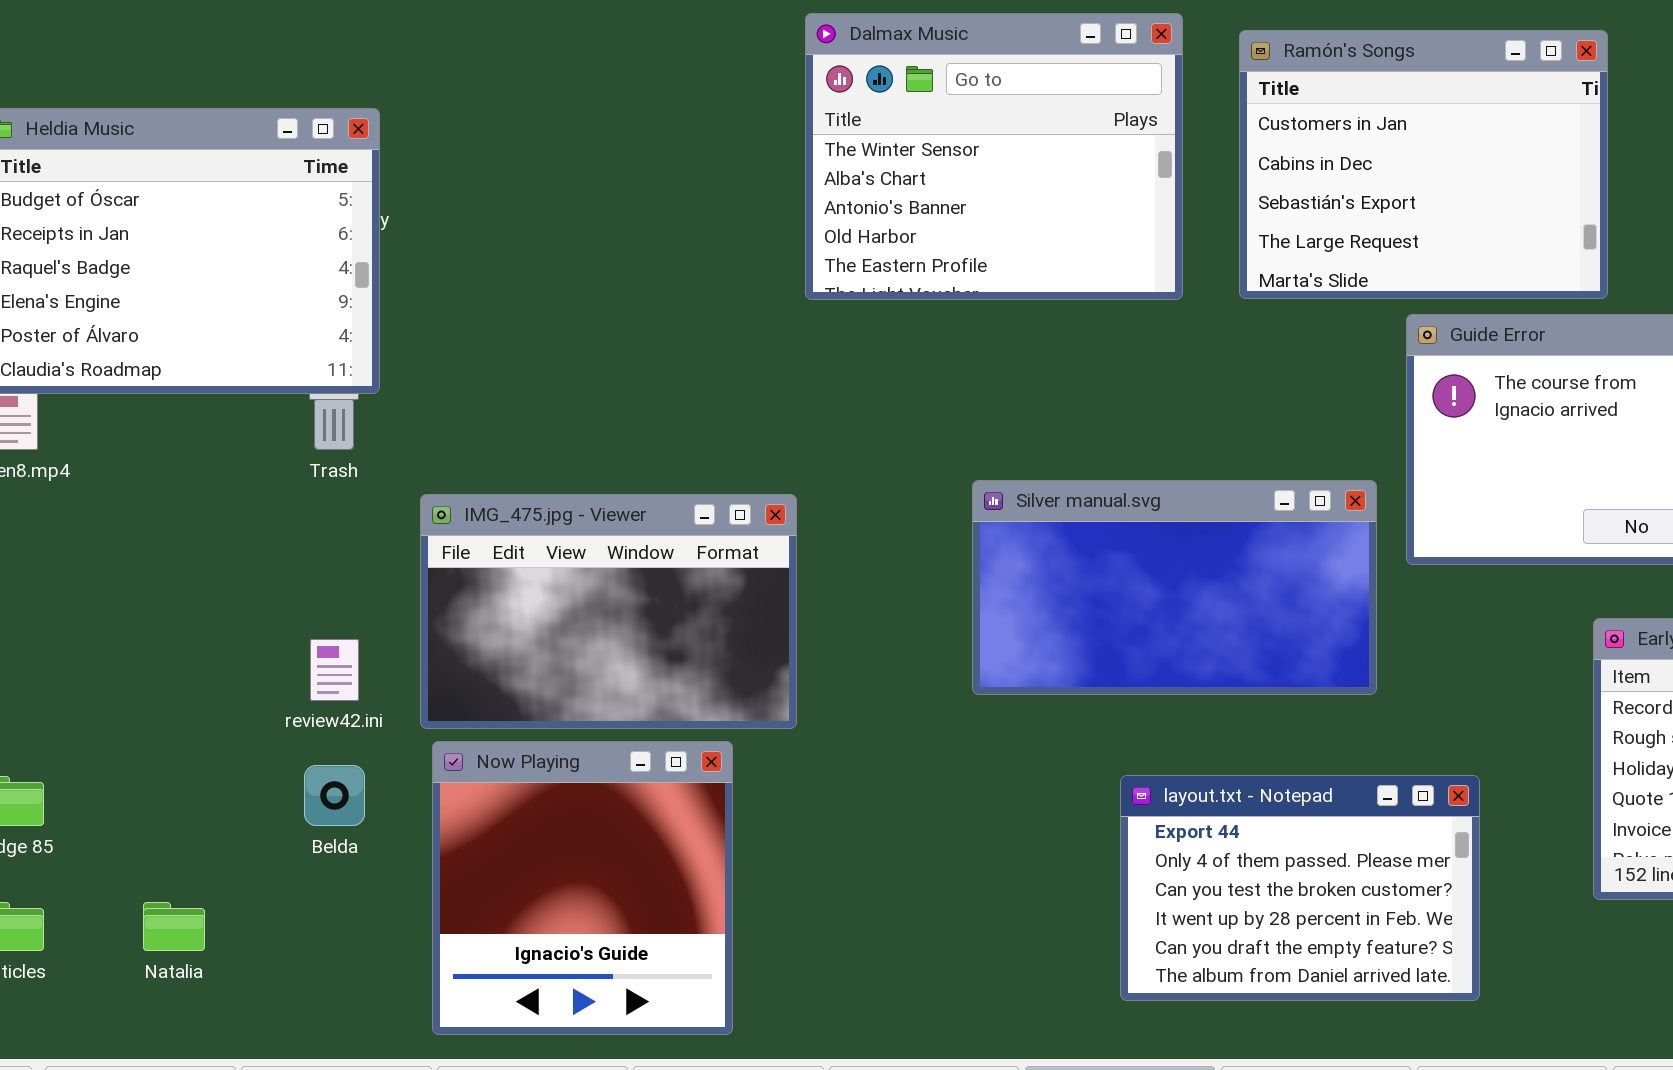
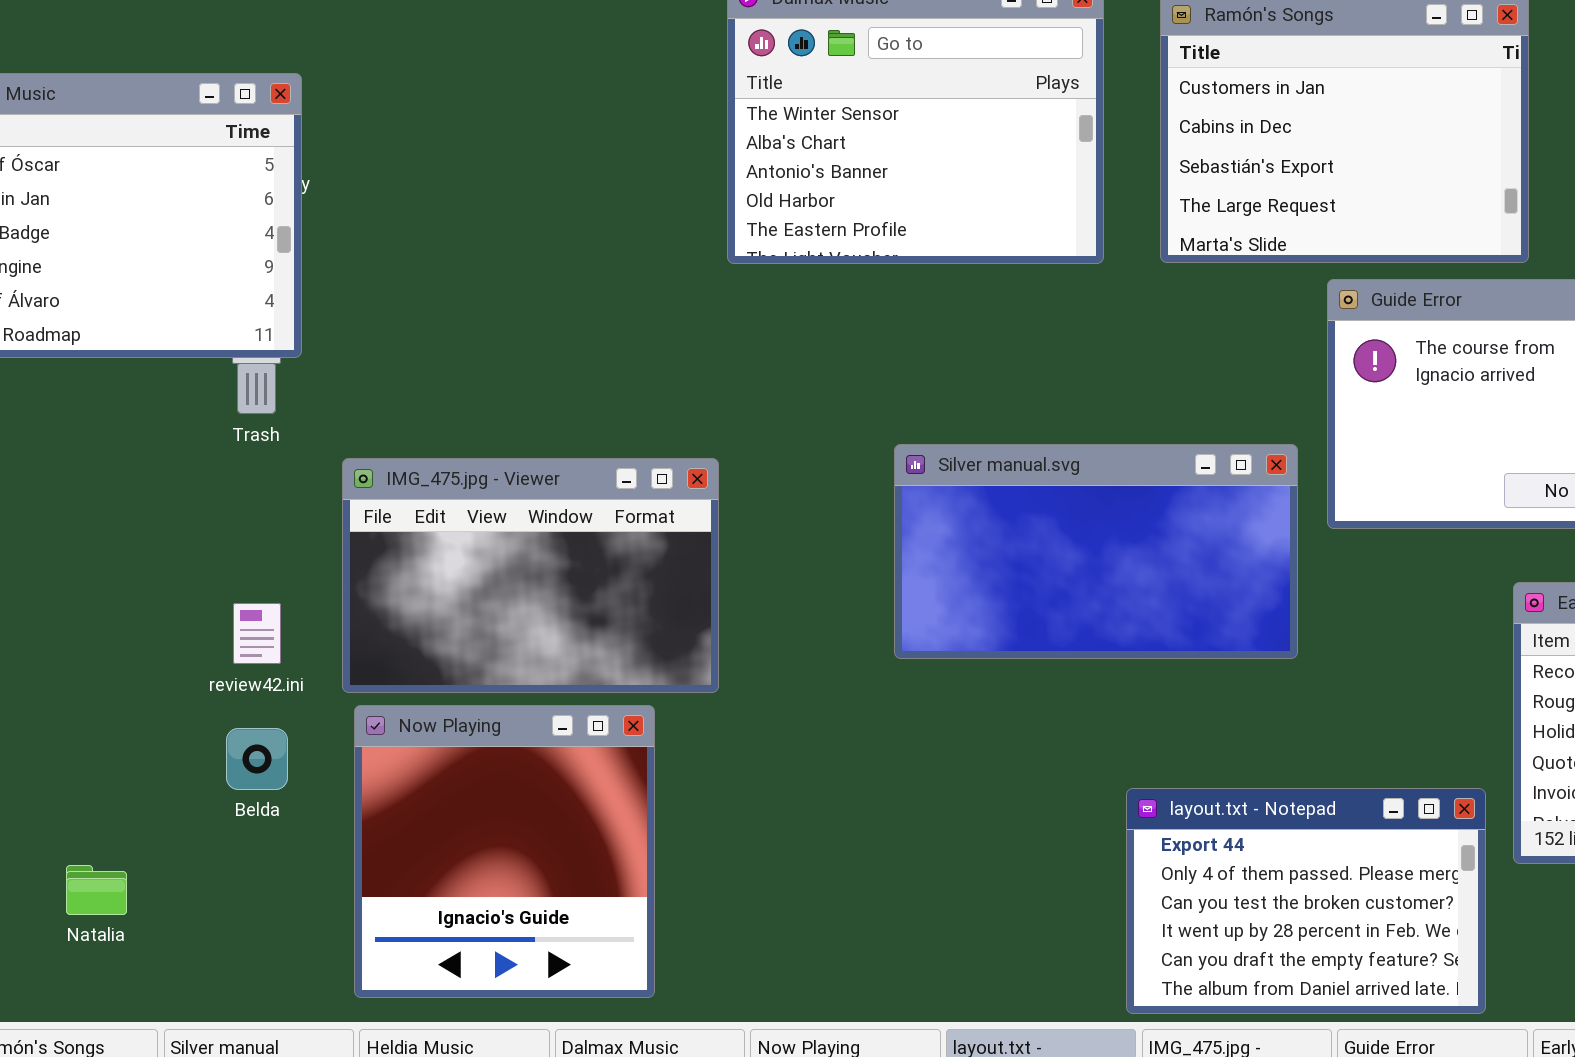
layout.txt - Notepad: [1120,775,1480,1001] -> [1126,788,1486,1014], moved

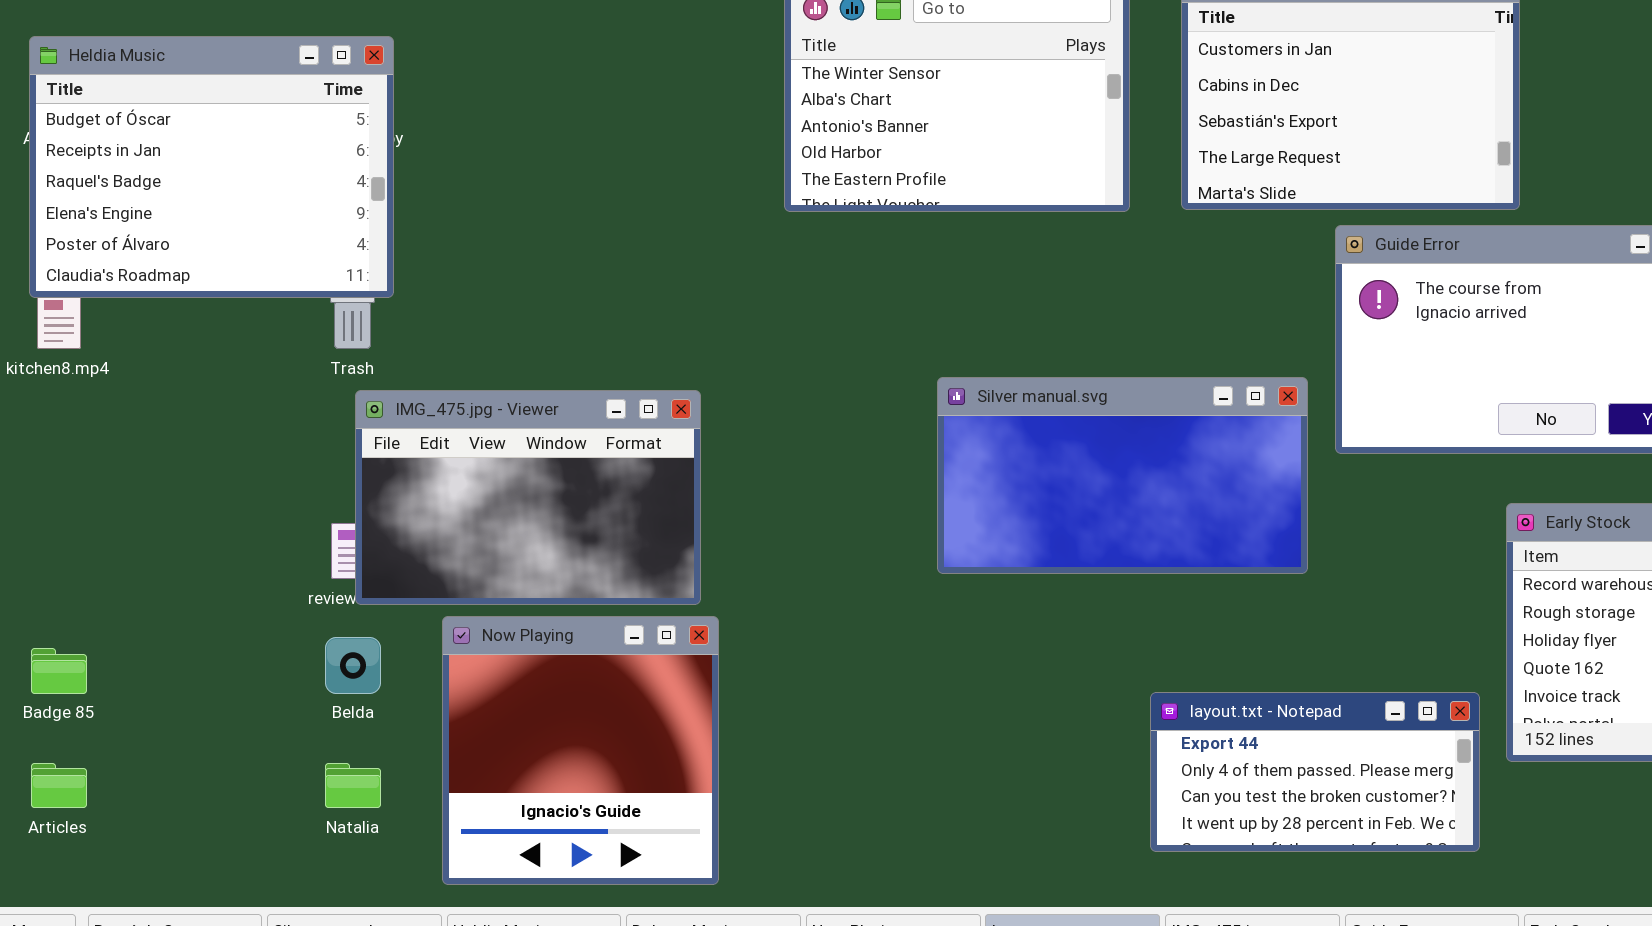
IMG_475.jpg - Viewer: [342,458,719,693] -> [355,390,701,605], moved
layout.txt - Notepad: [1126,788,1486,1014] -> [1150,692,1480,852], resized
Natalia: [66,865,127,915] -> [325,763,381,808], moved

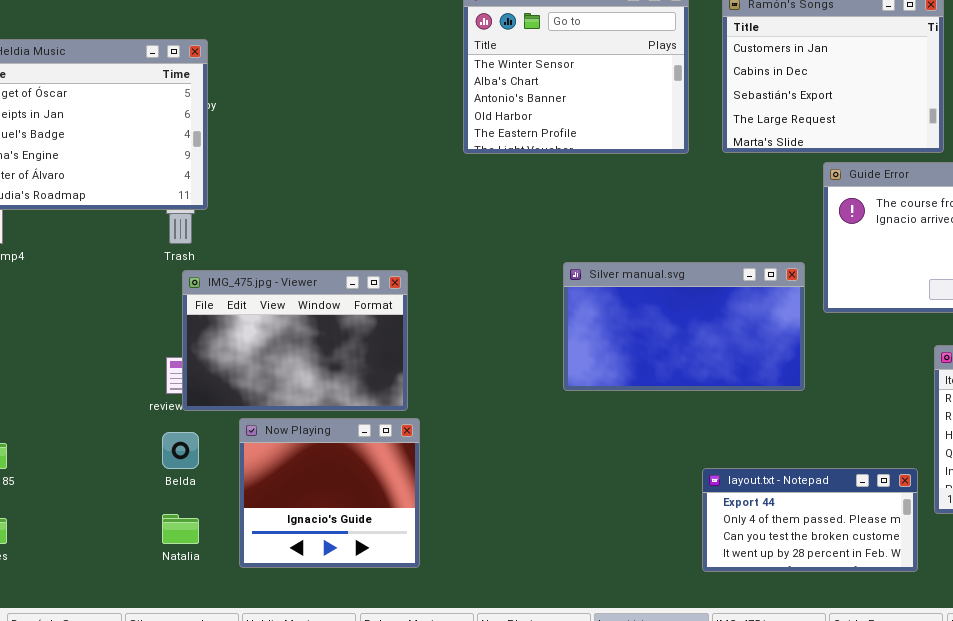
Now Playing: [442,616,719,885] -> [239,418,420,568], resized

